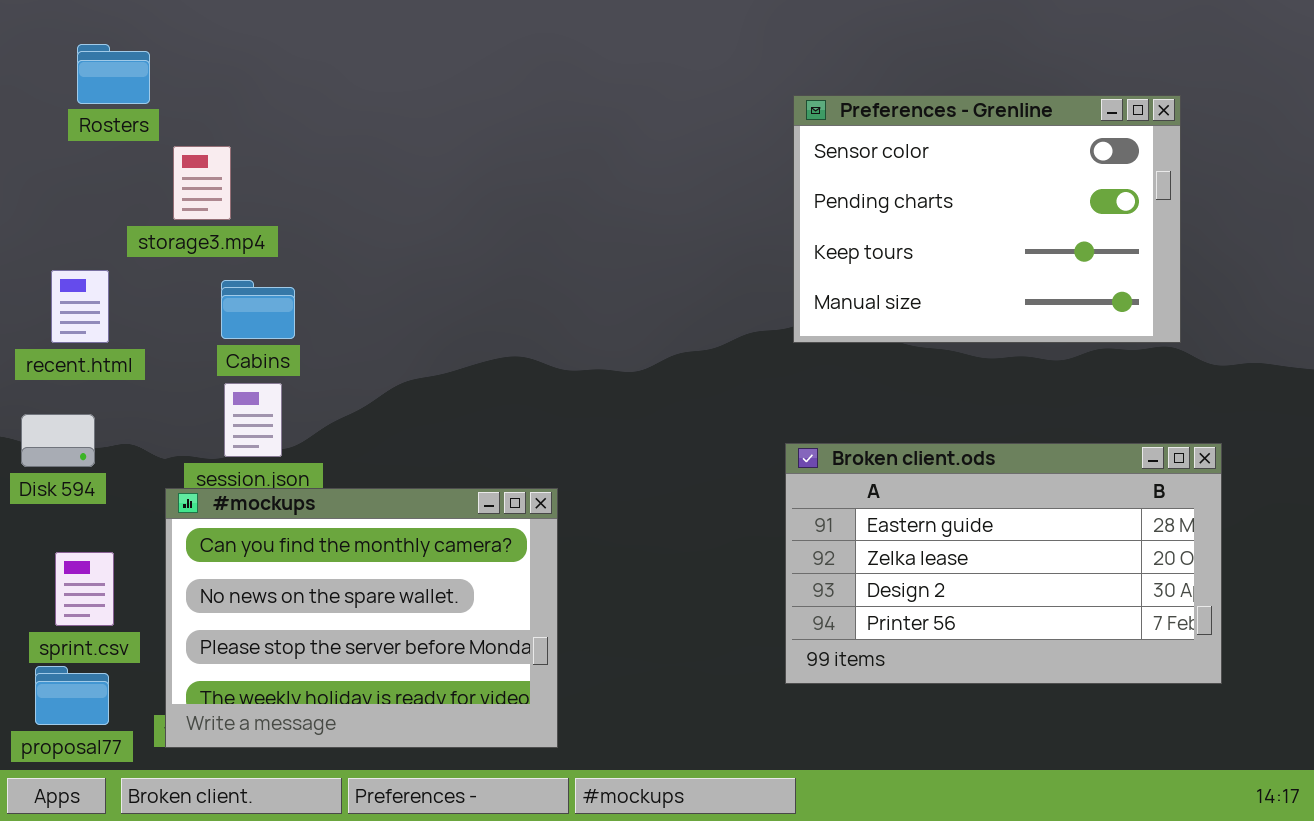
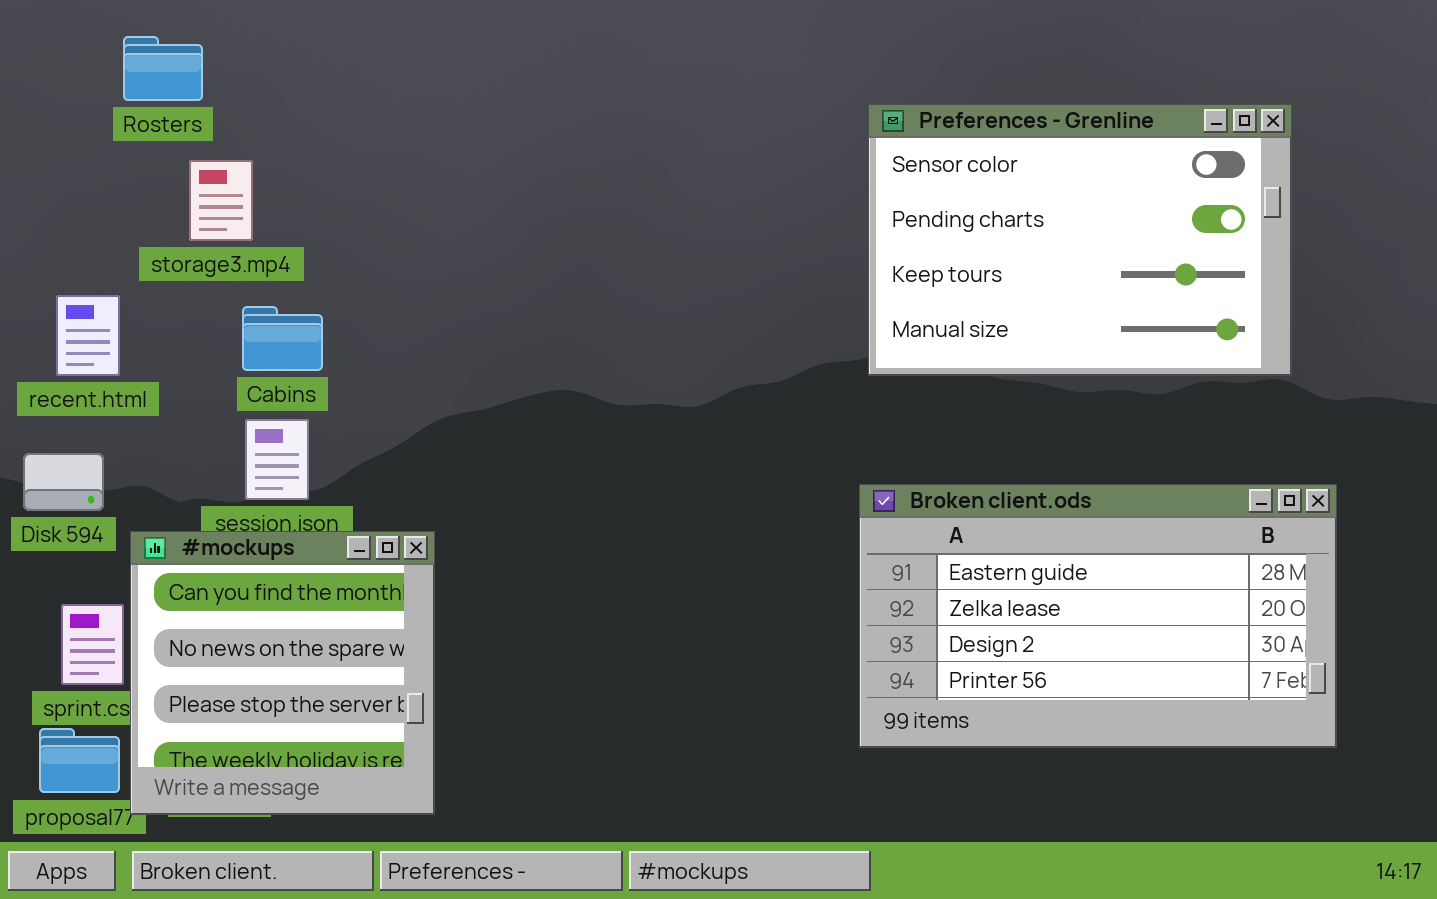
Rosters: [77,44,150,104] -> [123,36,203,101], moved
#mockups: [165,488,558,748] -> [130,531,435,815], moved, resized

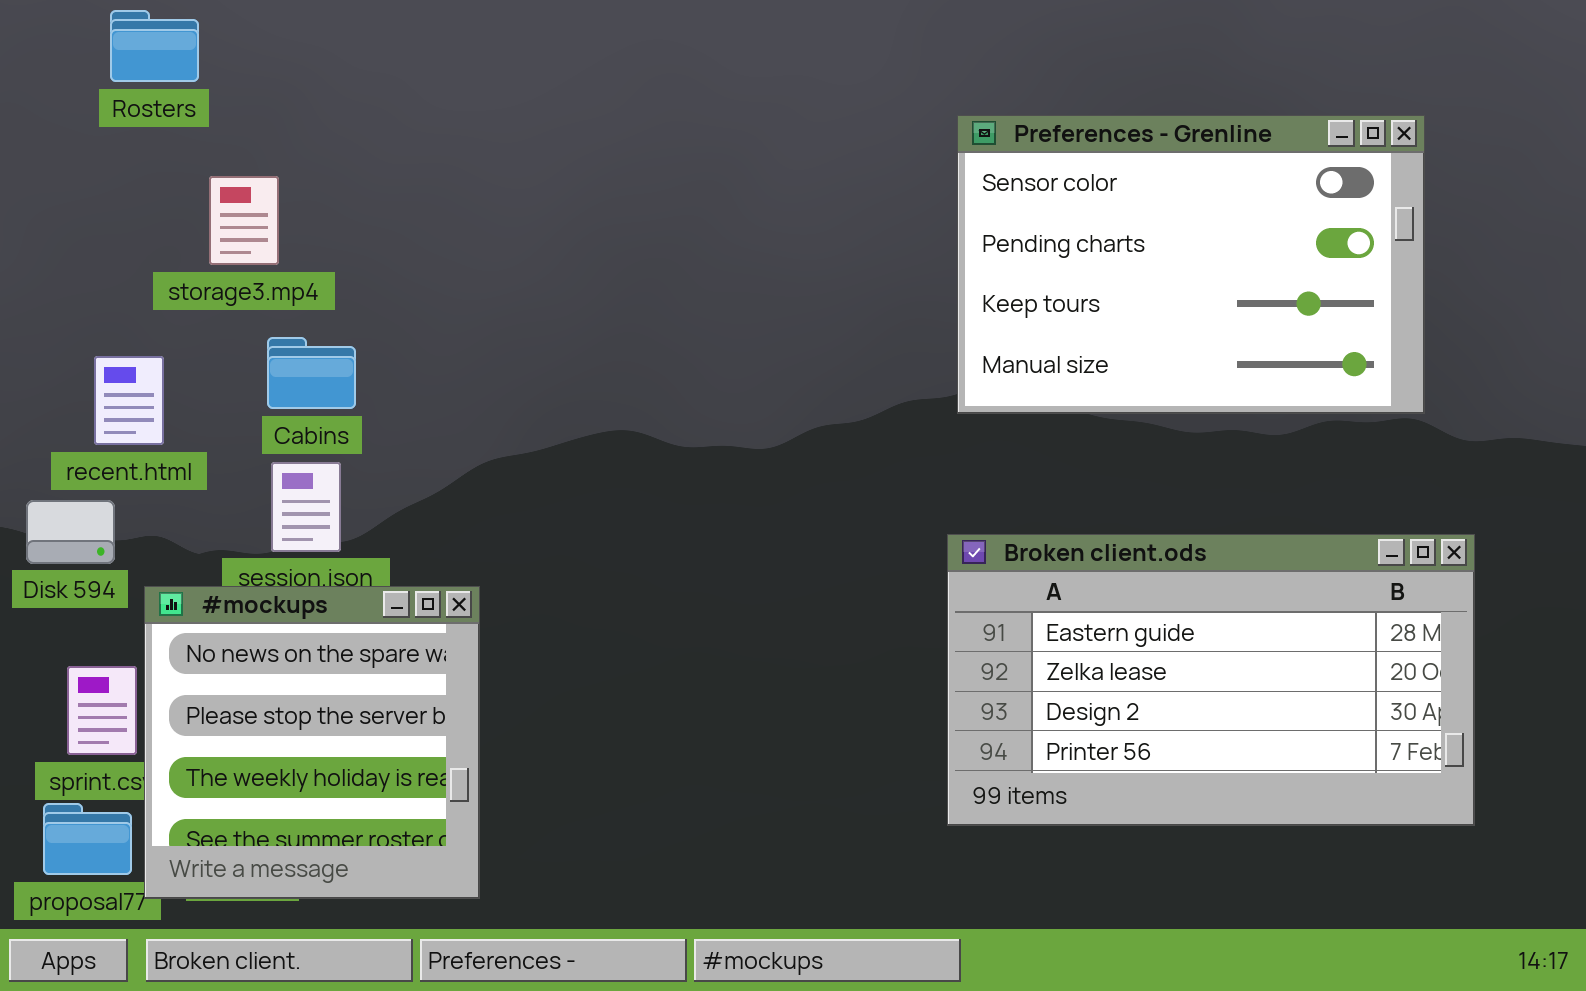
Rosters: [123,36,203,101] -> [110,10,199,82], moved
recent.html: [56,295,120,376] -> [94,356,164,445], moved
#mockups: [130,531,435,815] -> [144,586,480,899], scrolled down 1 row

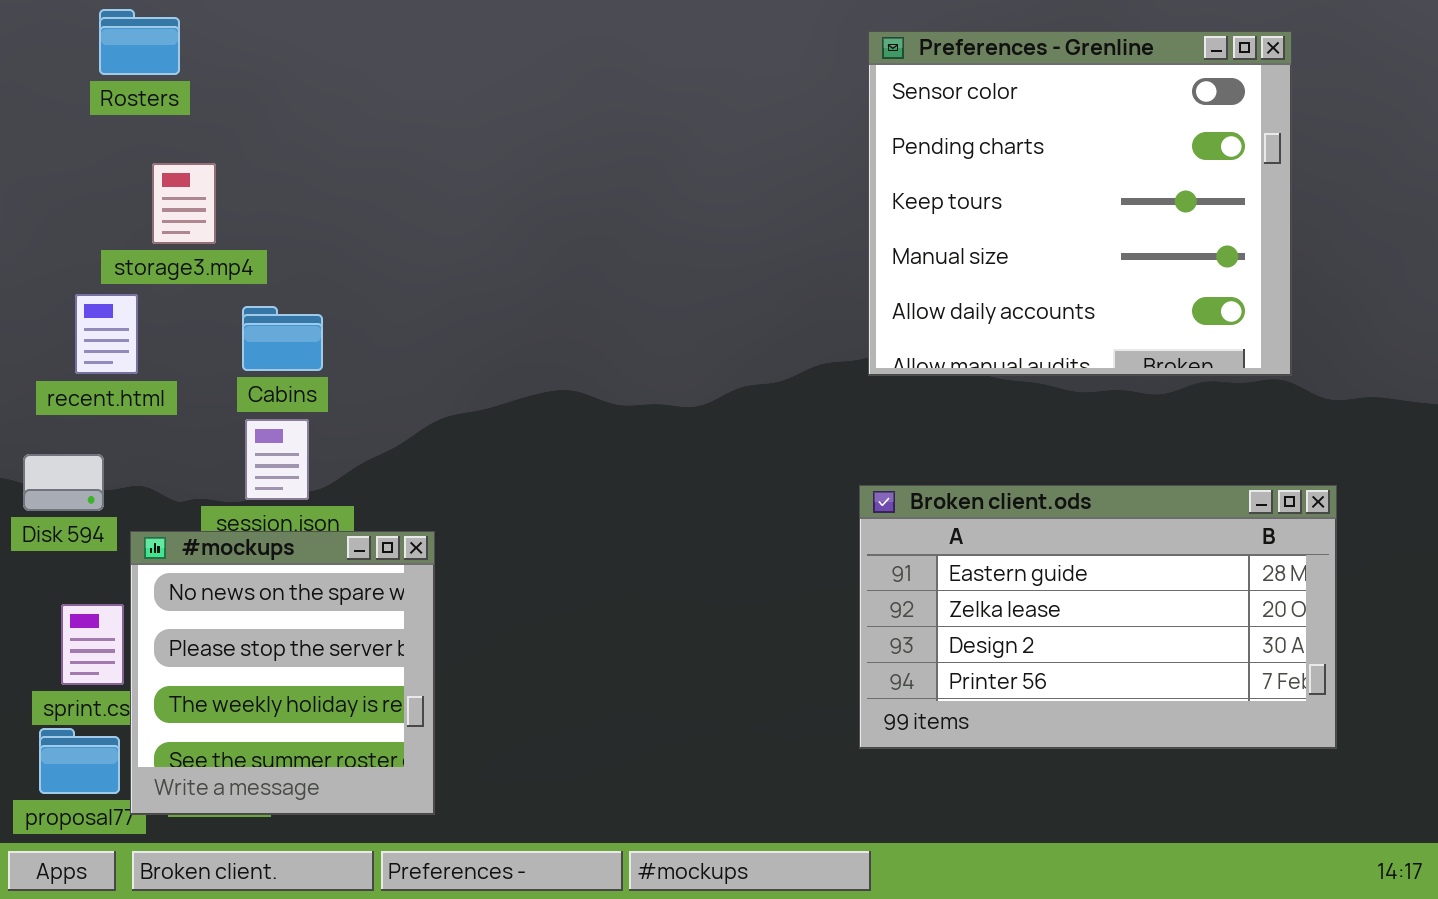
Preferences - Grenline: [957,115,1425,414] -> [868,31,1292,376], resized
storage3.mp4: [209,176,279,265] -> [152,163,216,244], moved
recent.html: [94,356,164,445] -> [75,294,138,374], moved

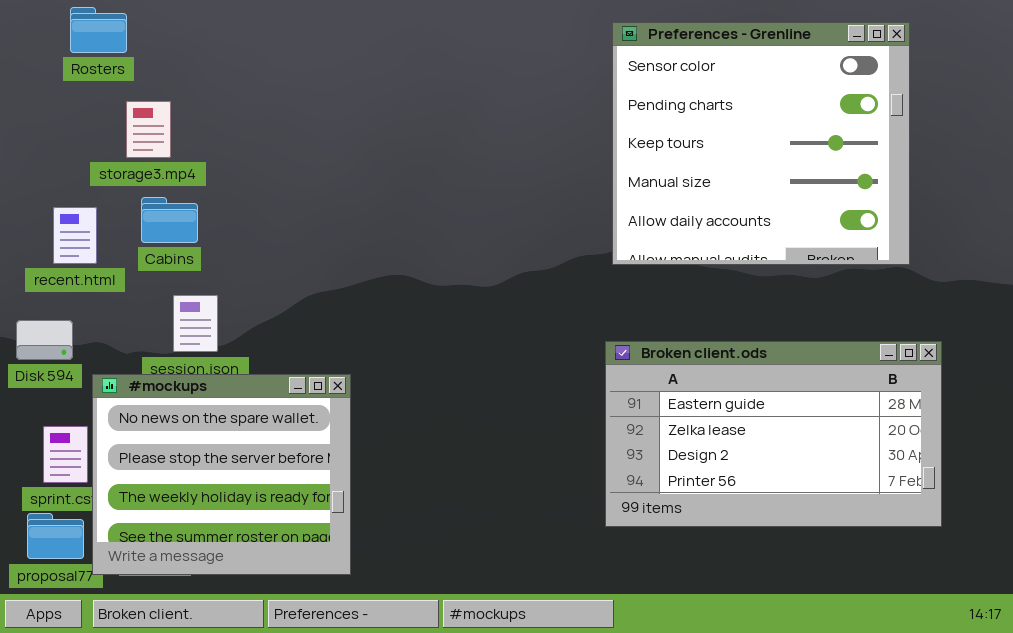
storage3.mp4: [152,163,216,244] -> [126,101,171,158], moved
Cabins: [242,306,323,371] -> [141,197,198,243], moved
#mockups: [130,531,435,815] -> [92,374,351,575], resized

